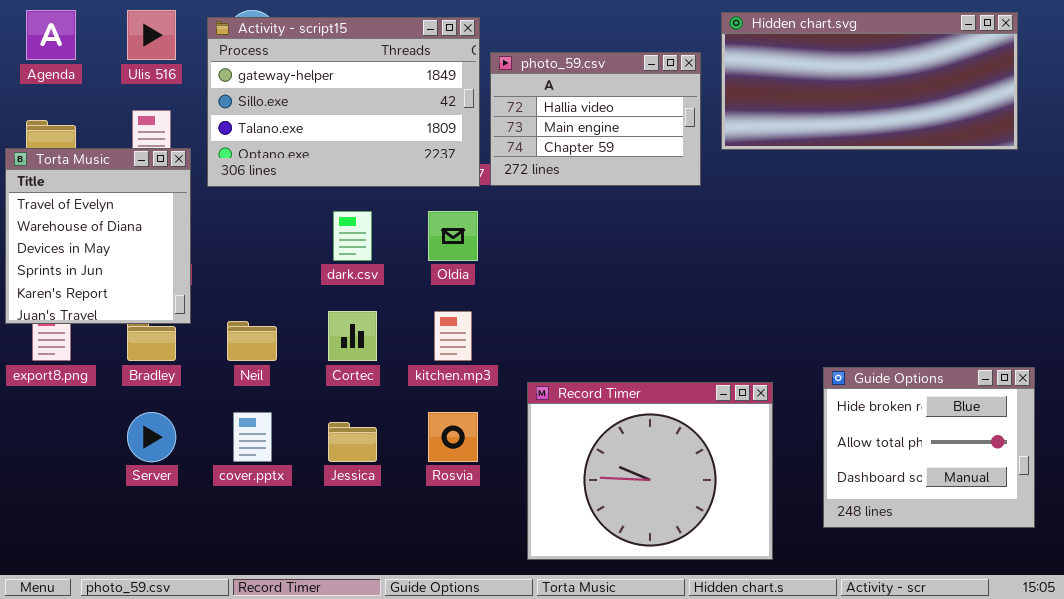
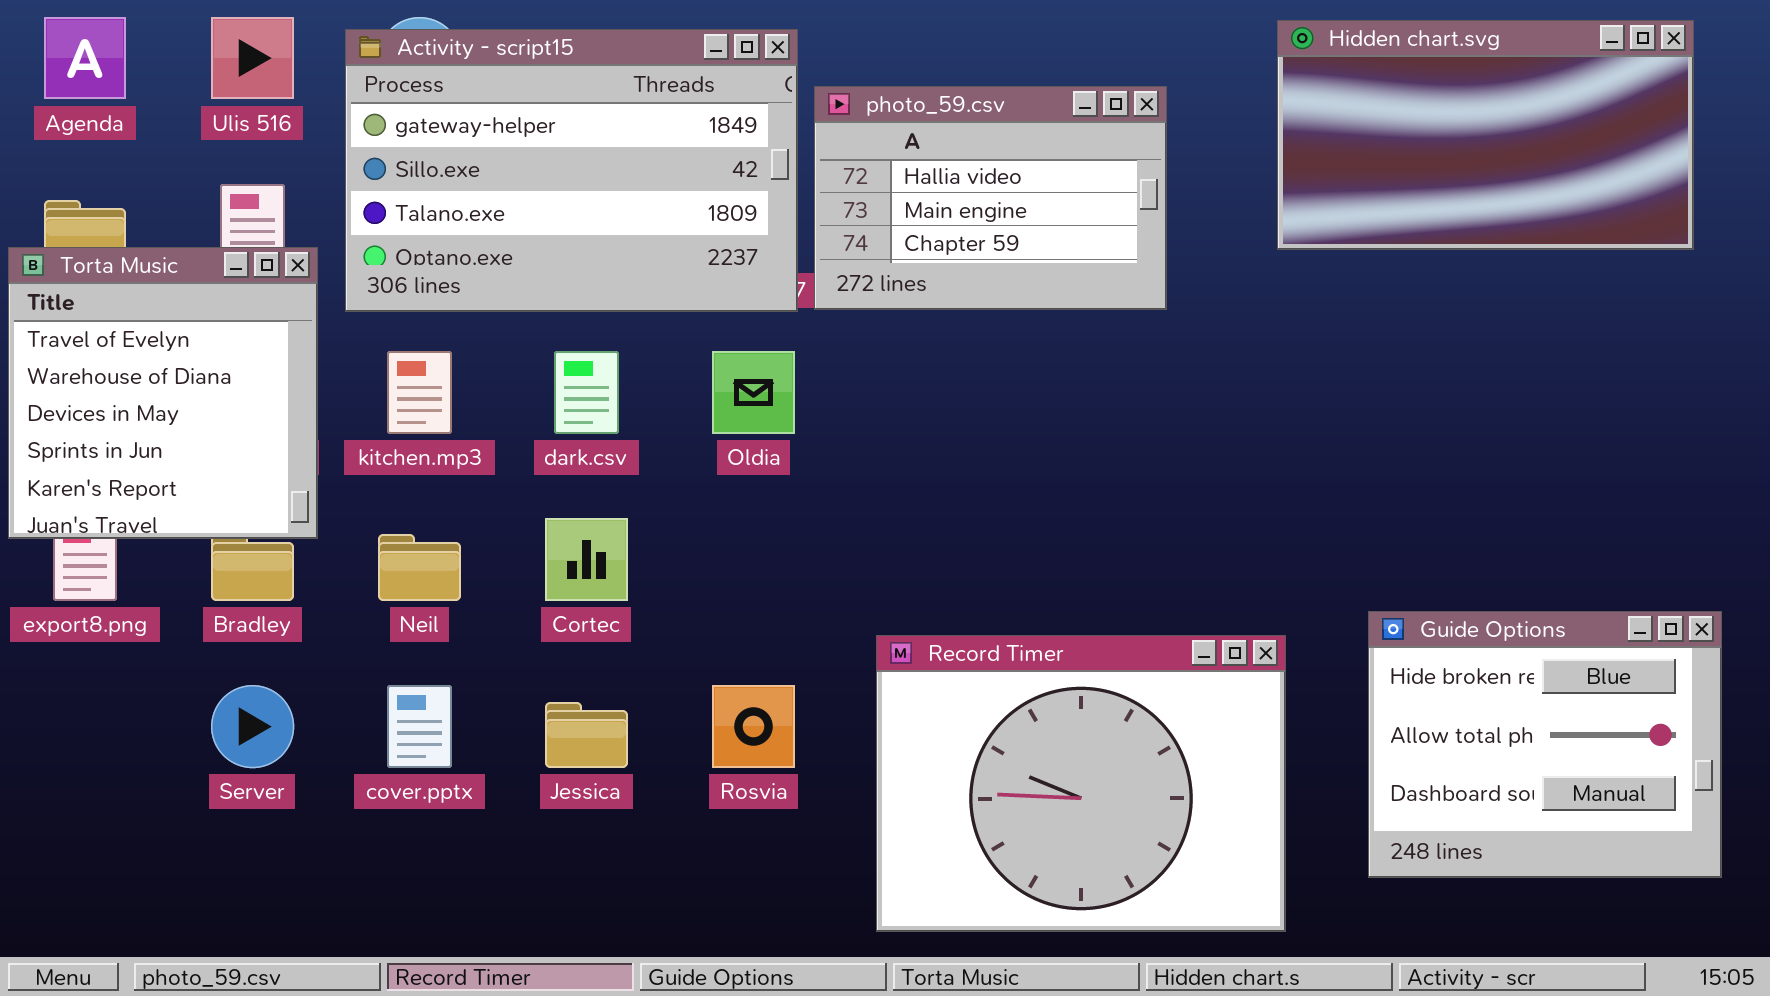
Hidden chart.svg: [721,12,1018,150] -> [1277,20,1694,250], resized
kitchen.mp3: [434,311,472,361] -> [387,351,452,434], moved

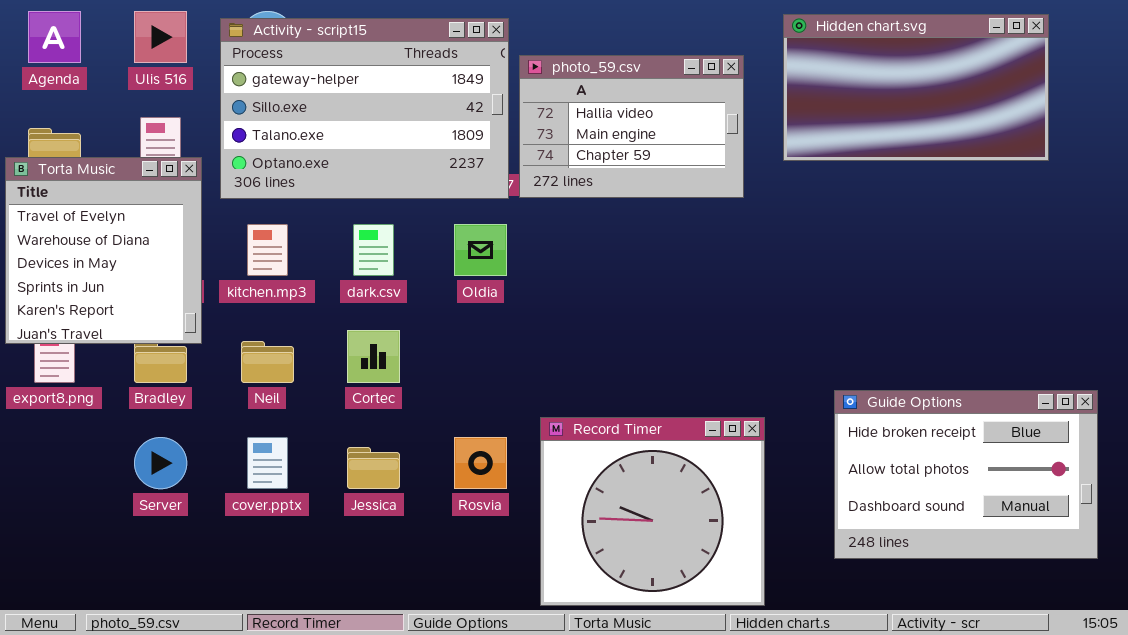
Hidden chart.svg: [1277,20,1694,250] -> [783,14,1049,161], moved
Guide Options: [1368,611,1722,878] -> [834,390,1098,559], resized
Record Timer: [876,635,1286,932] -> [540,417,765,606], moved, resized

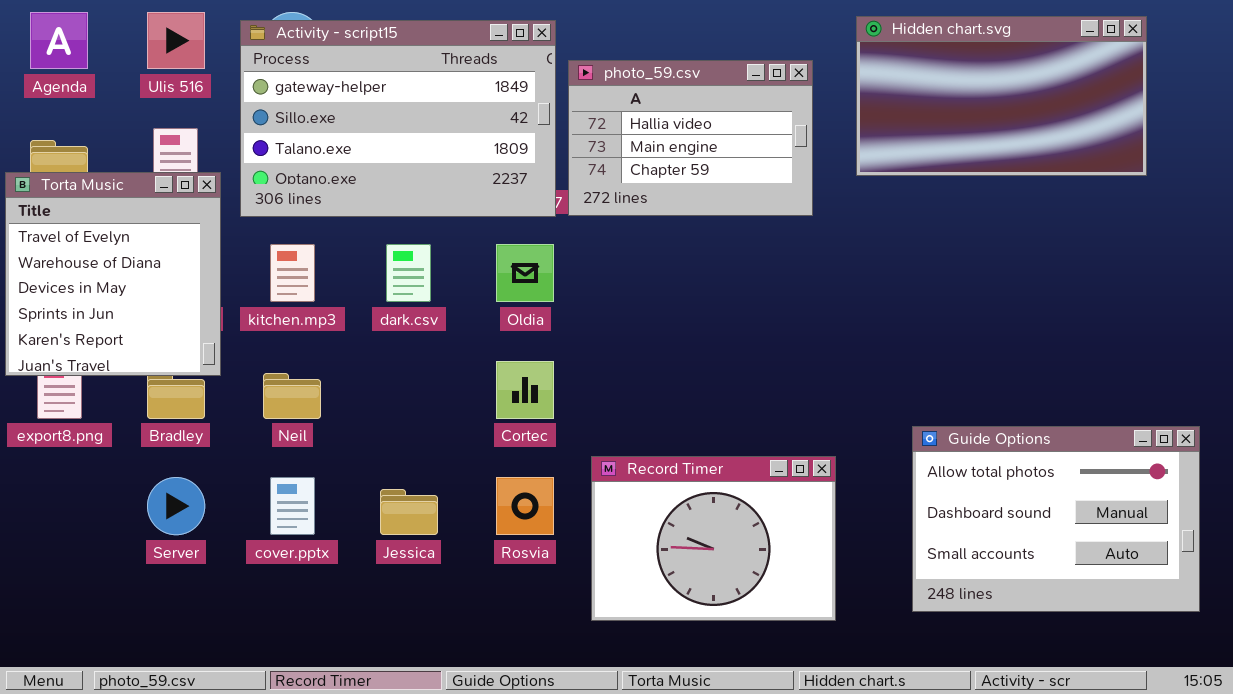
Cortec: [347,330,400,383] -> [496,361,554,419], moved
Guide Options: [834,390,1098,559] -> [912,426,1200,612], scrolled down 1 row
Record Timer: [540,417,765,606] -> [591,456,836,621], resized

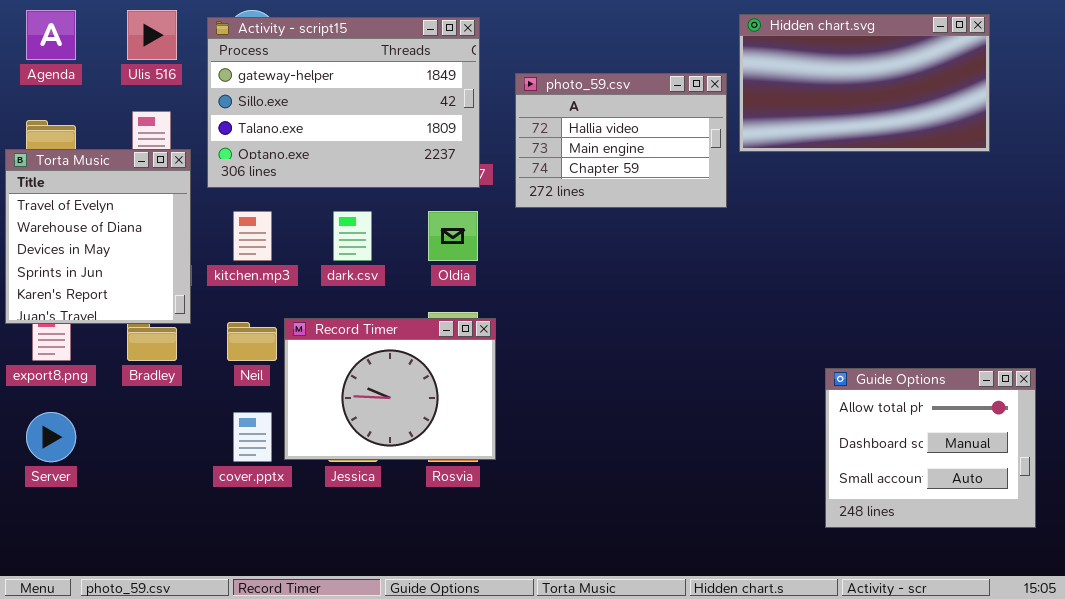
photo_59.csv: [568,60,813,216] -> [515,73,727,208], moved
Guide Options: [912,426,1200,612] -> [825,368,1036,528], resized
Record Timer: [591,456,836,621] -> [284,318,496,460], moved
Server: [147,477,205,535] -> [26,412,76,462], moved

